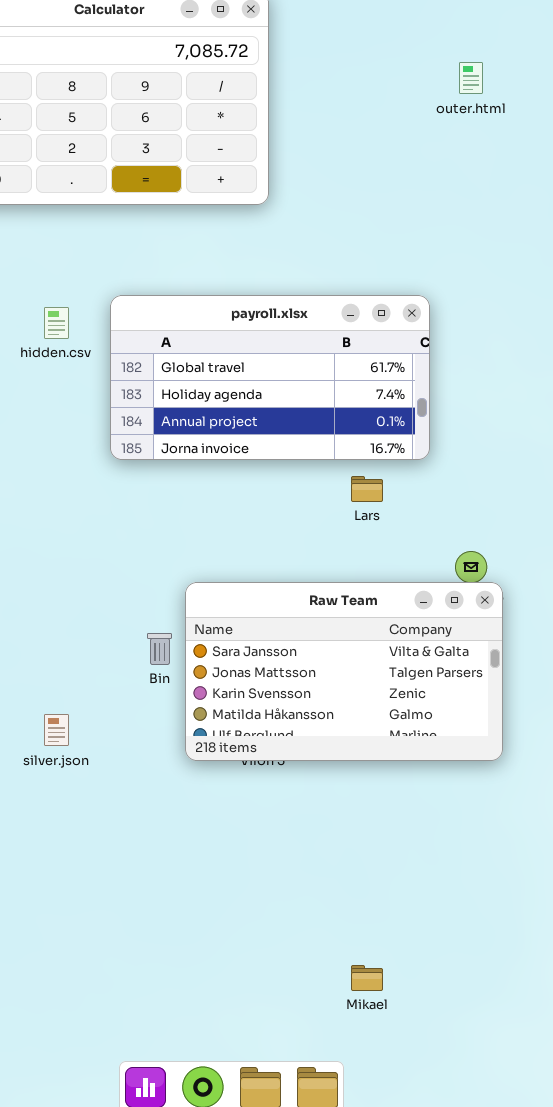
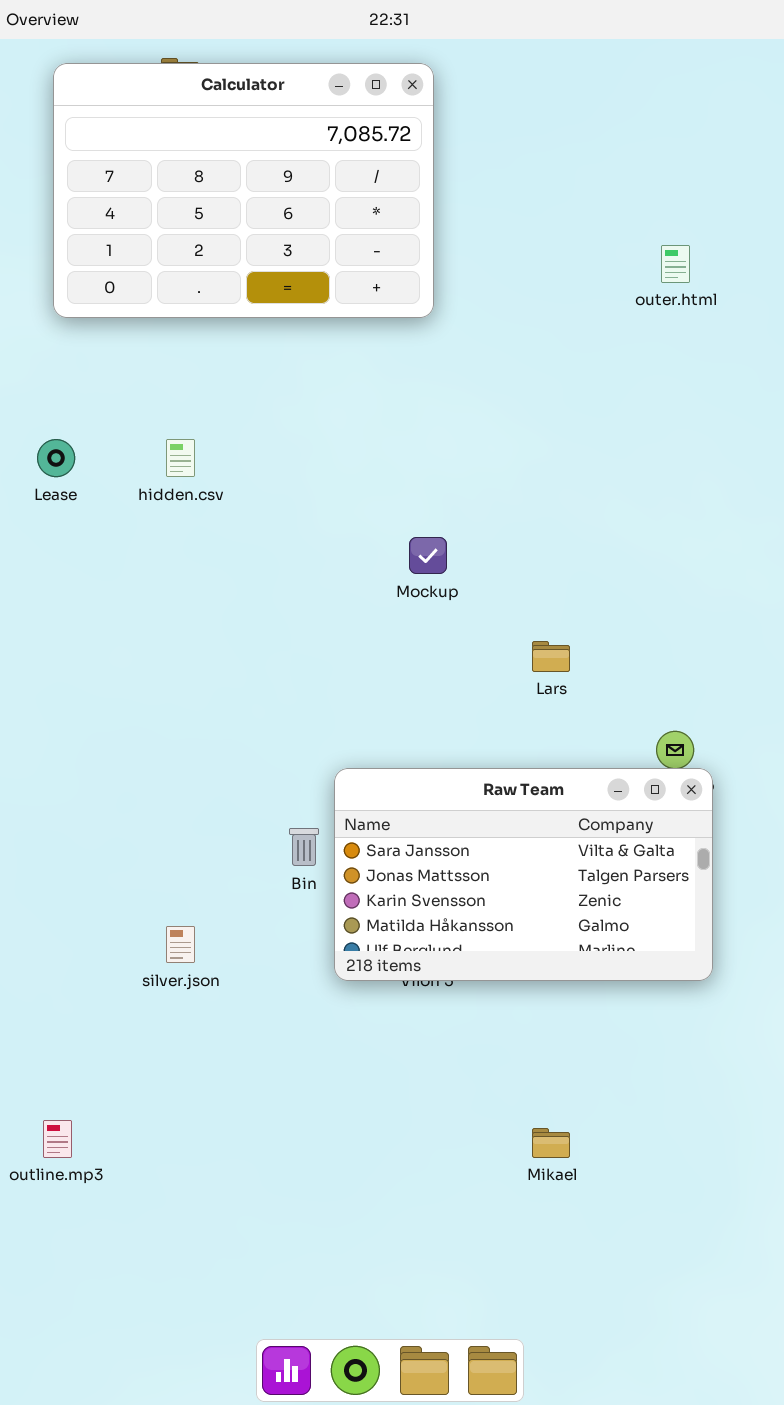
outer.html: [459,62,483,94] -> [661,245,690,283], moved
payroll.xlsx: [110,295,430,460] -> none, closed
Mikael: [351,965,383,991] -> [532,1128,570,1158], moved

